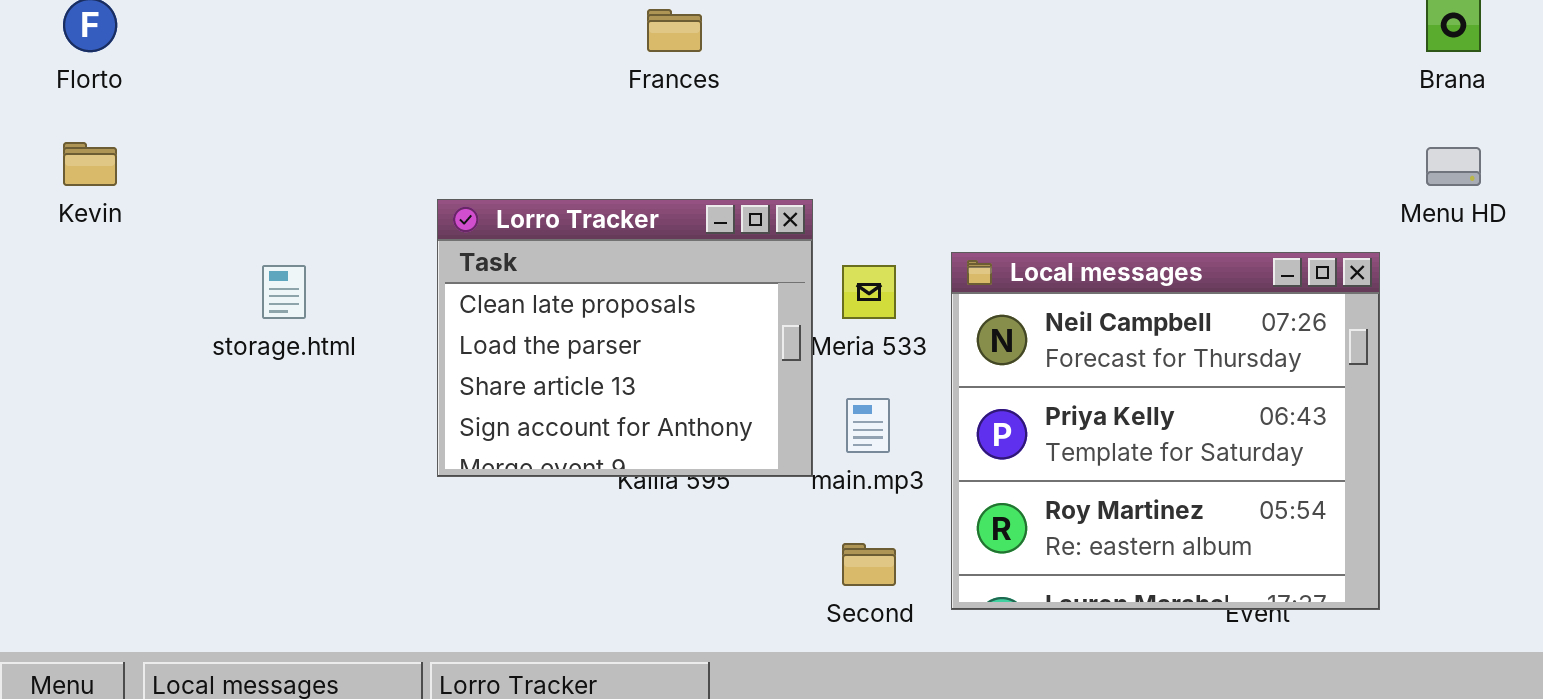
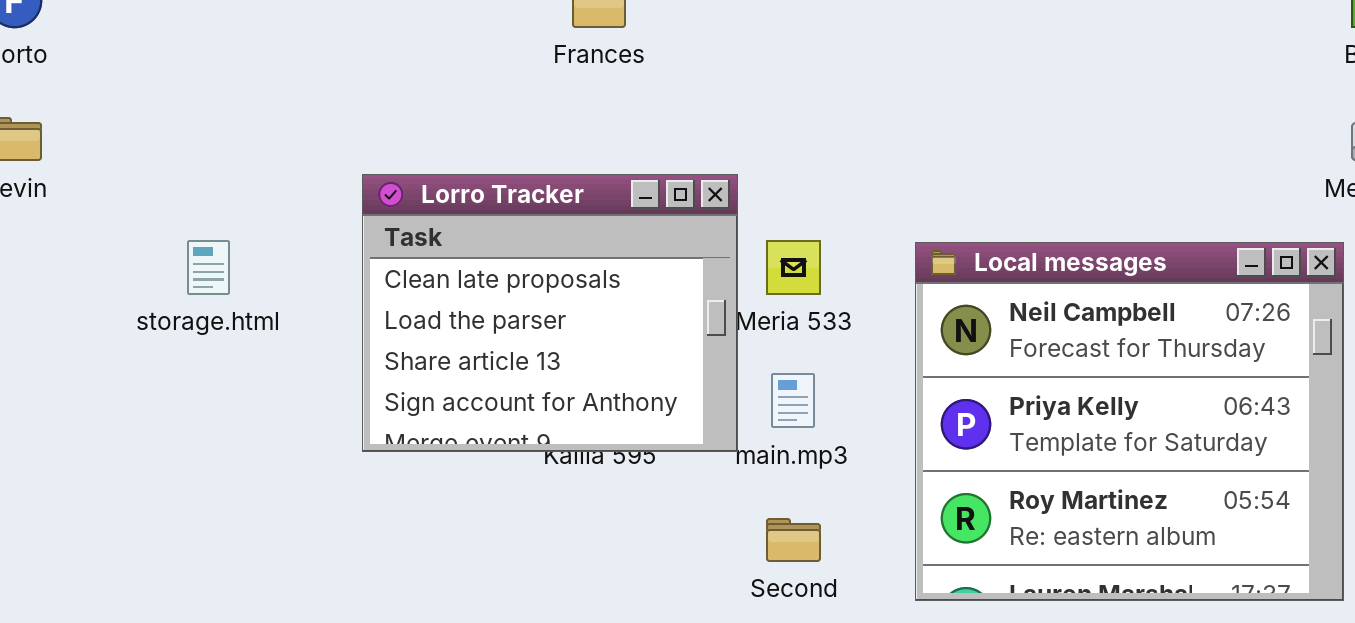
Local messages: [951,252,1380,610] -> [915,242,1344,601], moved

